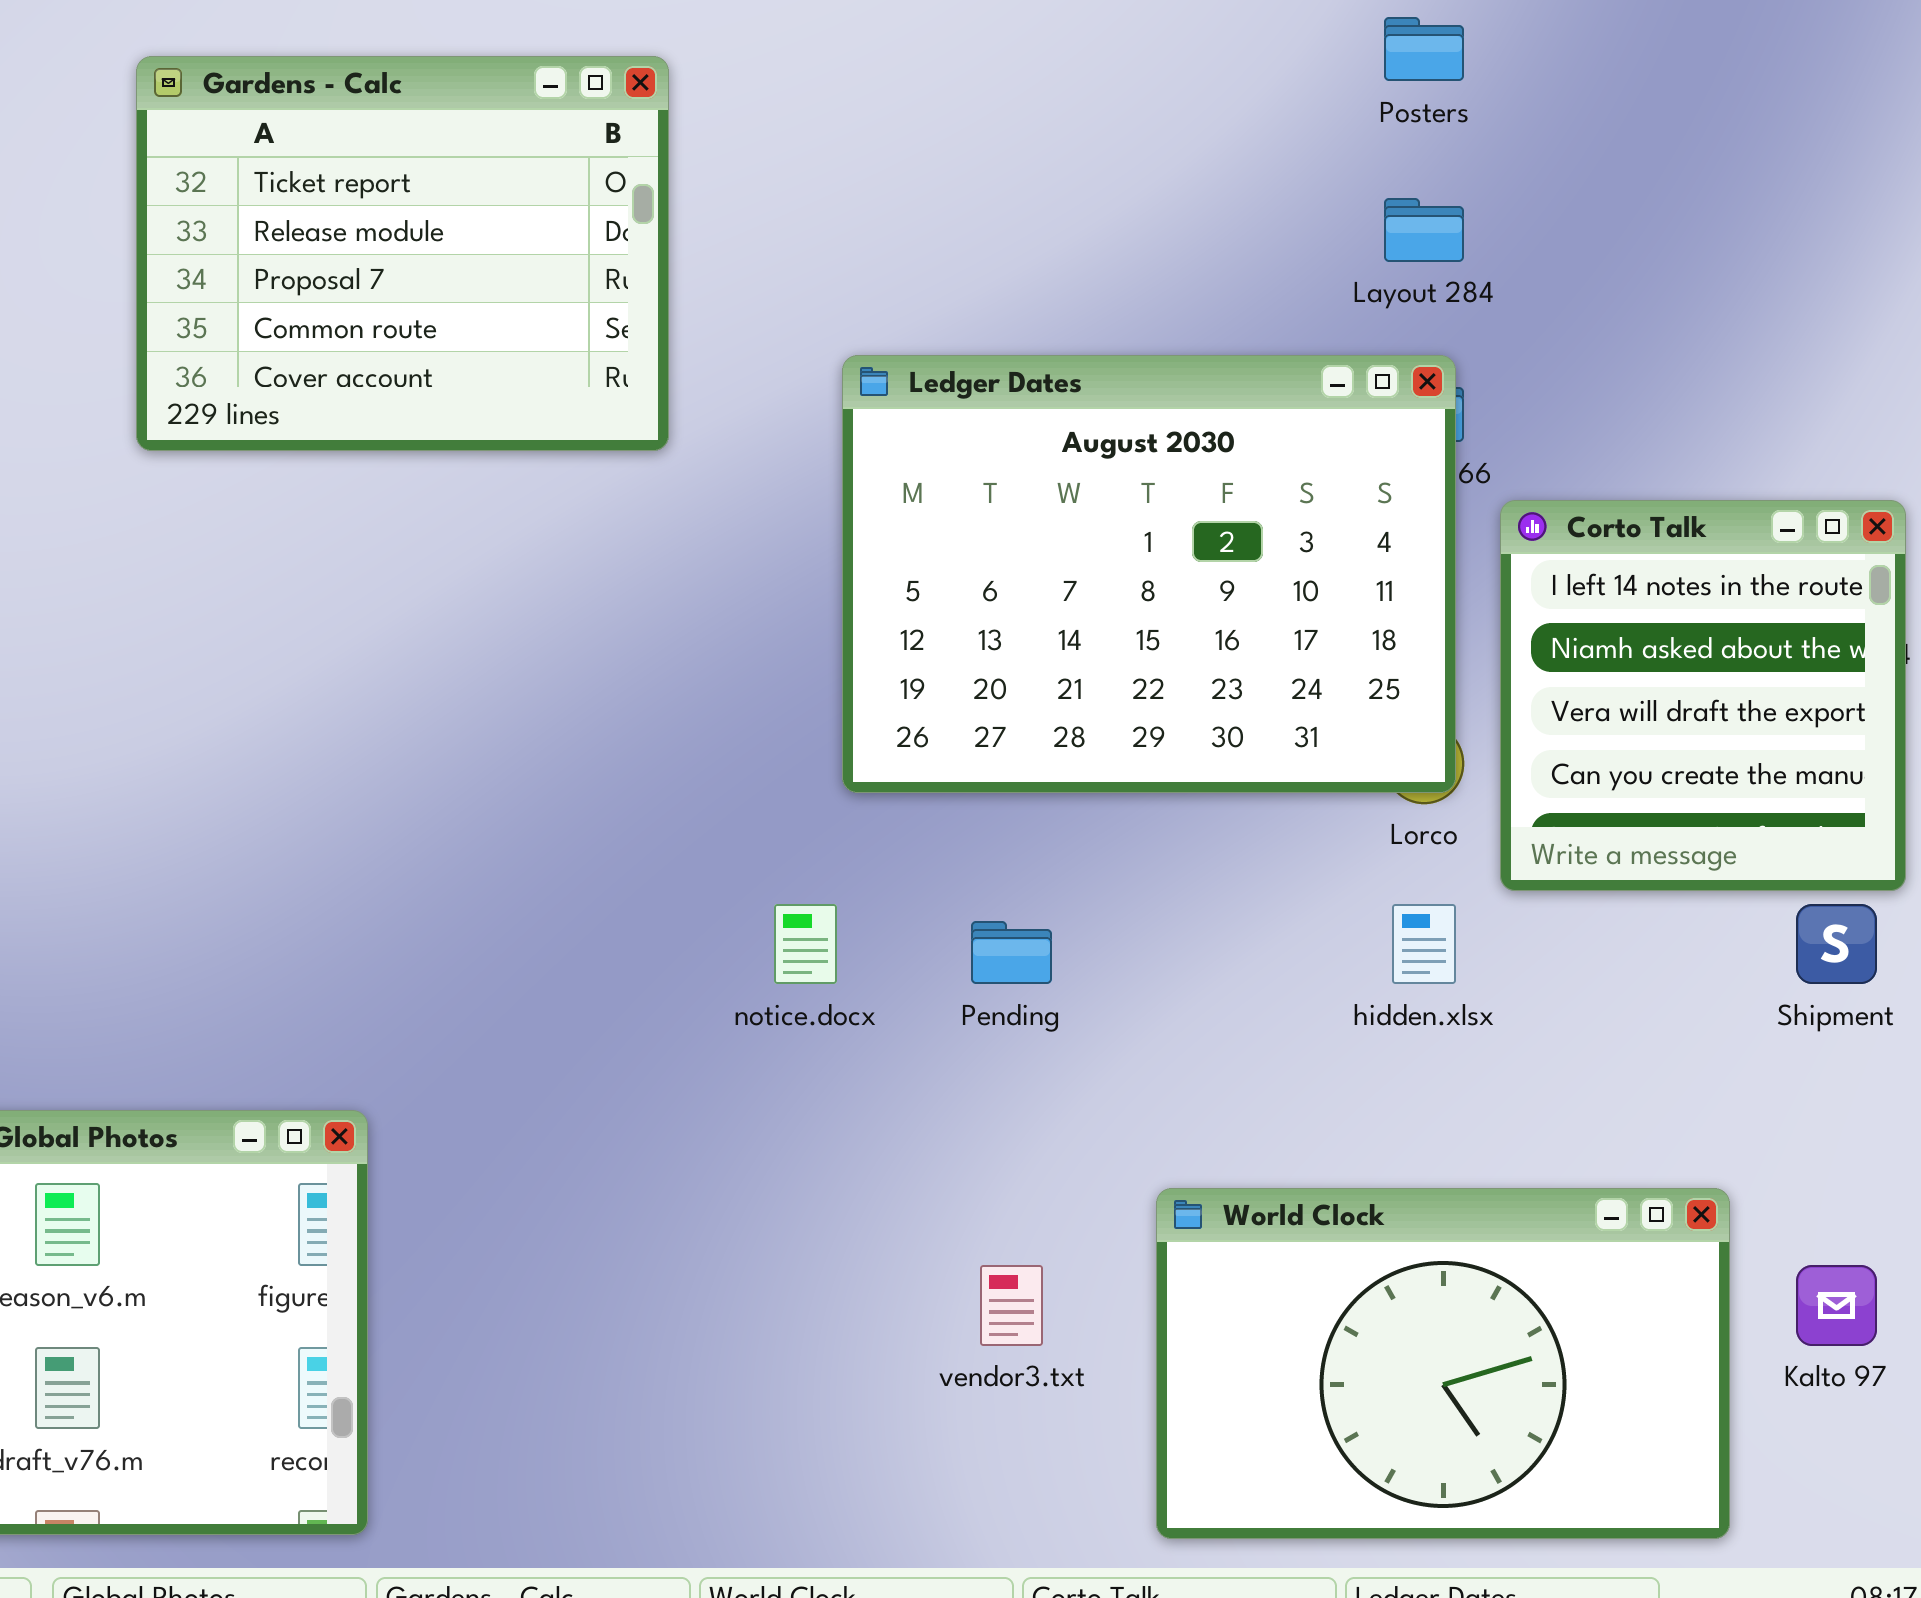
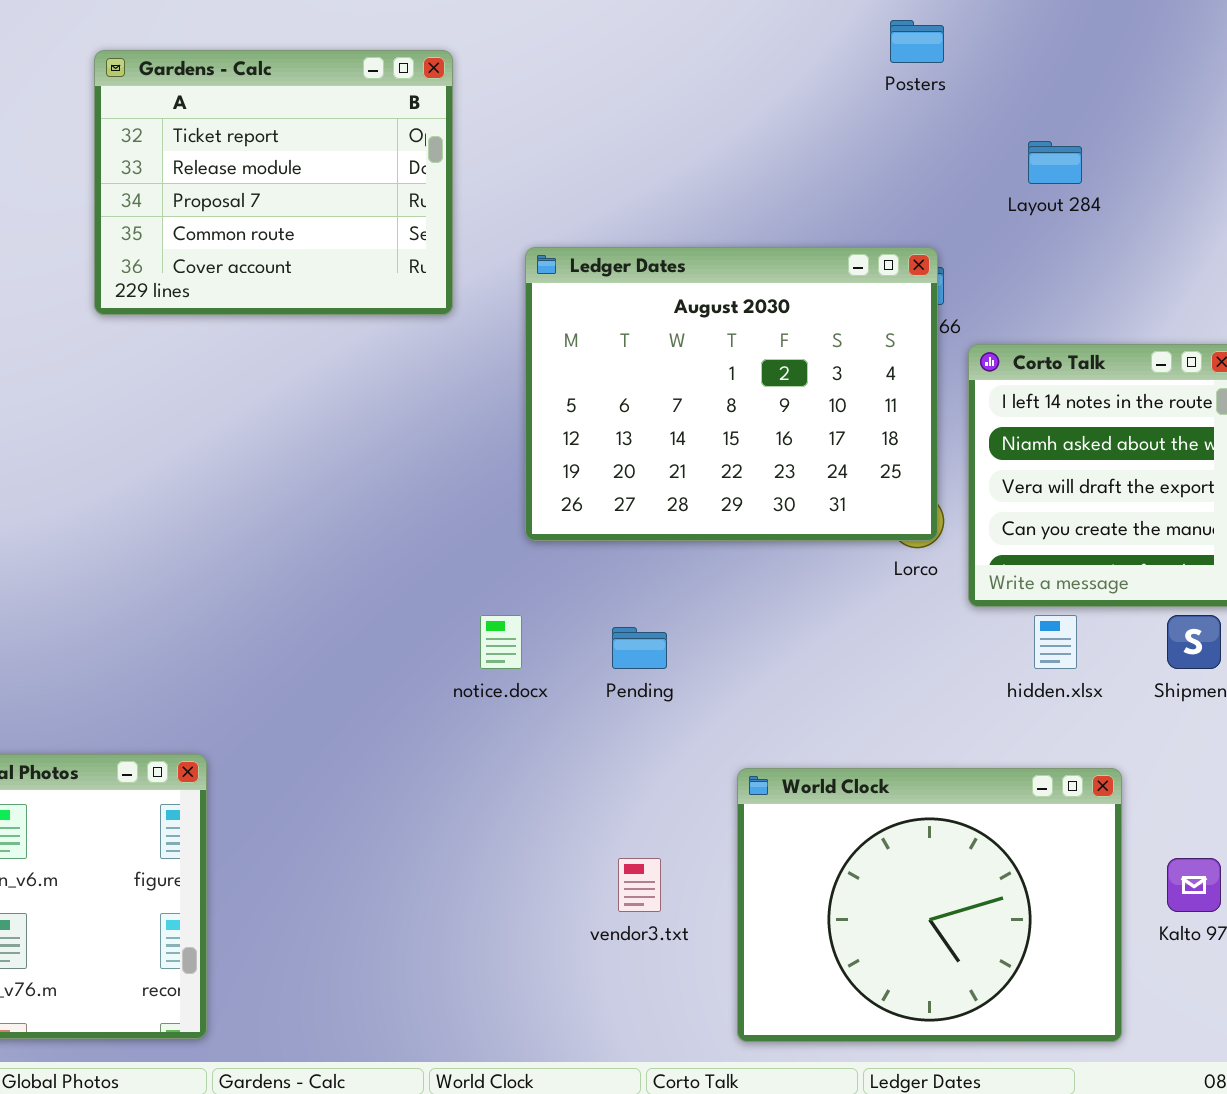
Gardens - Calc: [136,56,669,451] -> [94,50,453,315], moved
Layout 284: [1384,198,1464,262] -> [1028,141,1082,184], moved
hidden.xlsx: [1392,904,1456,984] -> [1034,615,1077,669], moved
World Clock: [1156,1188,1730,1539] -> [737,768,1122,1042], resized

